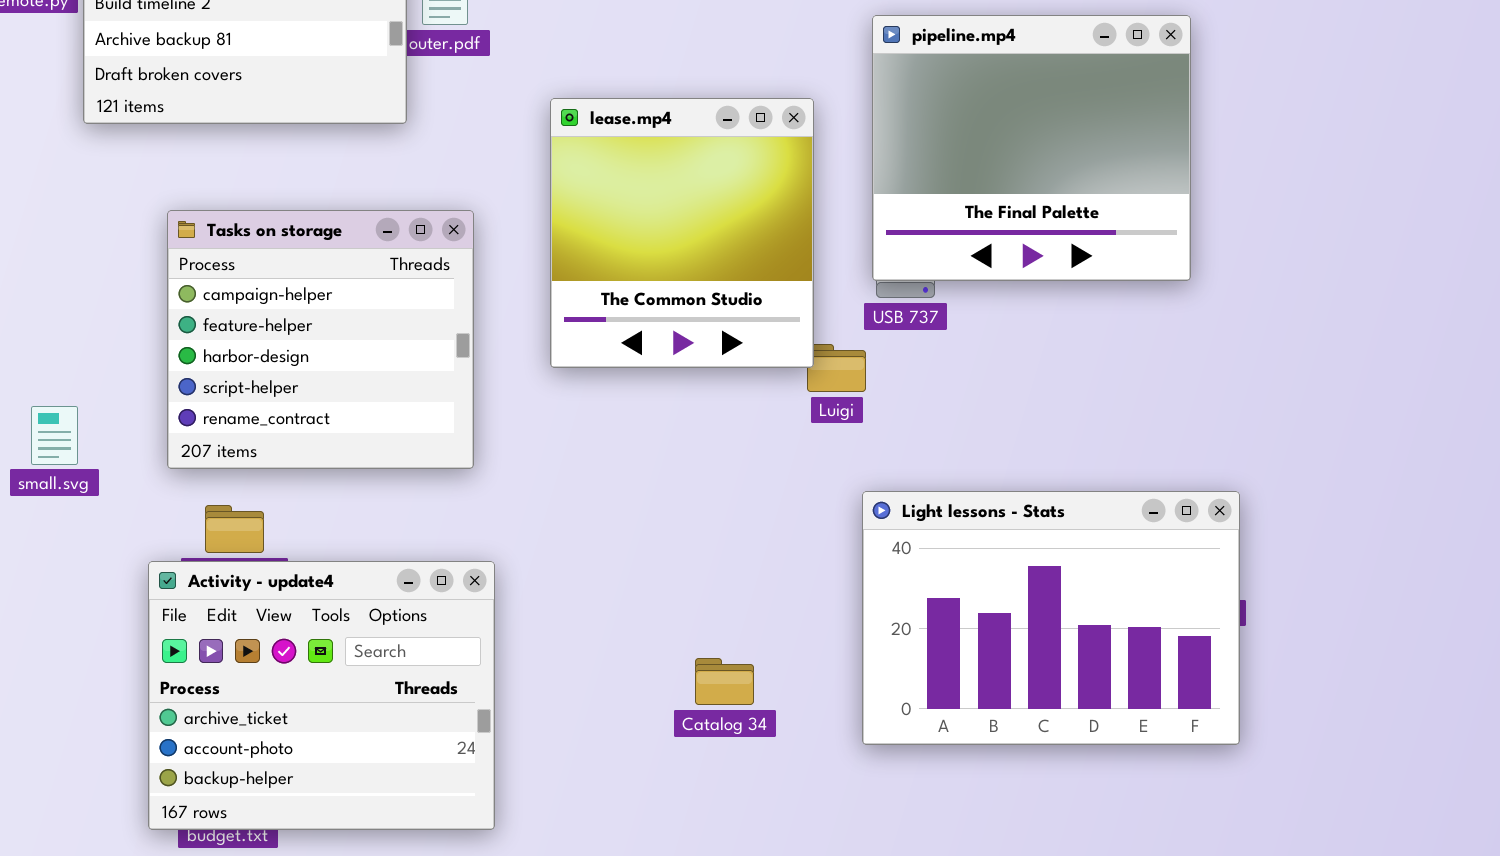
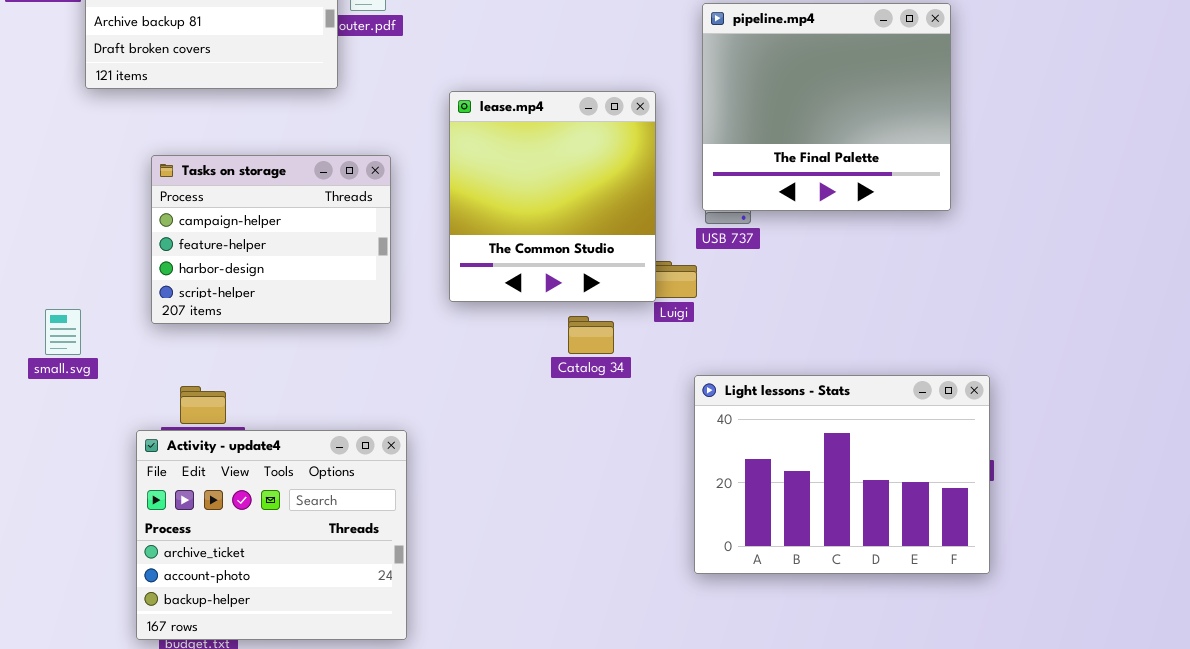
lease.mp4: [550,98,814,368] -> [449,91,656,302], moved
Tasks on storage: [167,210,474,469] -> [151,155,391,324], resized
Catalog 34: [695,658,754,705] -> [568,316,614,354], moved

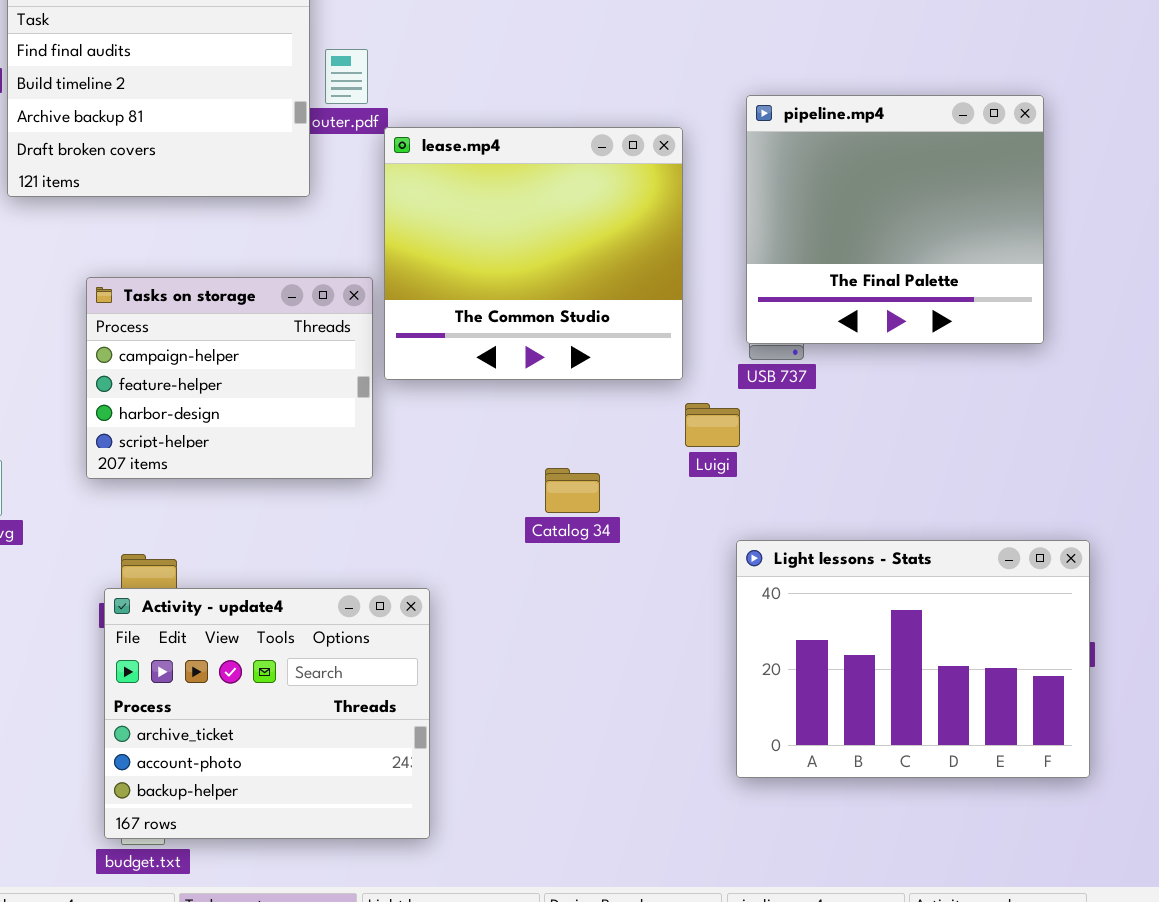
lease.mp4: [449,91,656,302] -> [384,127,683,380], moved, resized
Catalog 34: [568,316,614,354] -> [545,468,600,513], moved
Activity - update4: [136,430,407,640] -> [104,588,430,839], moved

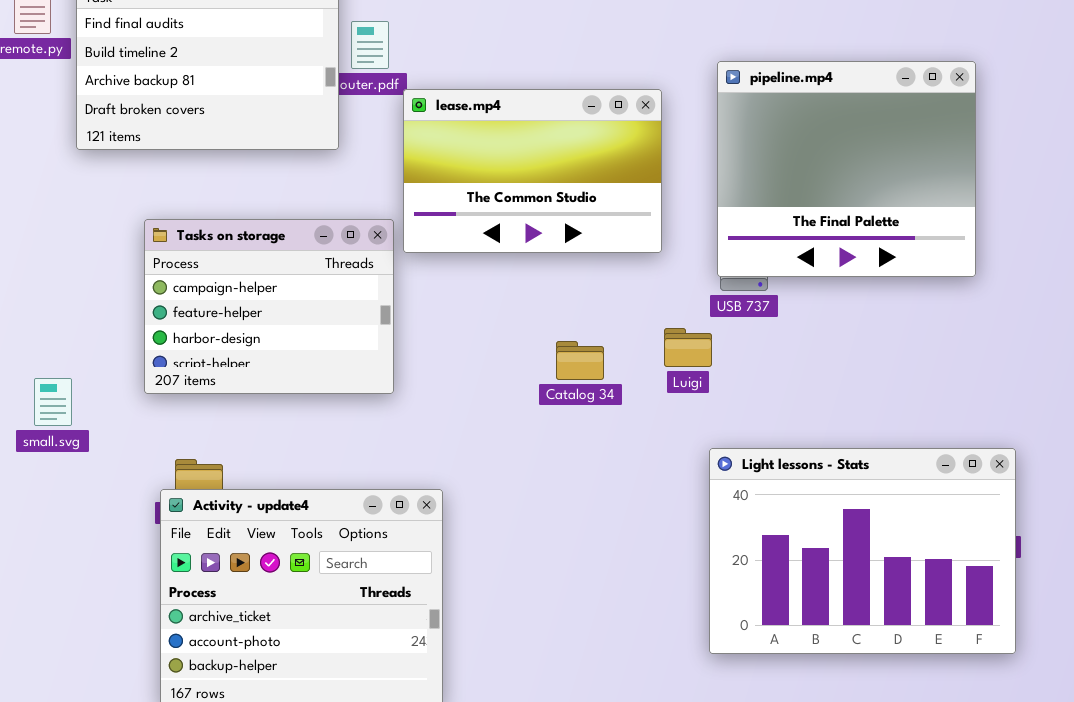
lease.mp4: [384,127,683,380] -> [403,89,662,253], resized
Catalog 34: [545,468,600,513] -> [556,341,604,380], moved

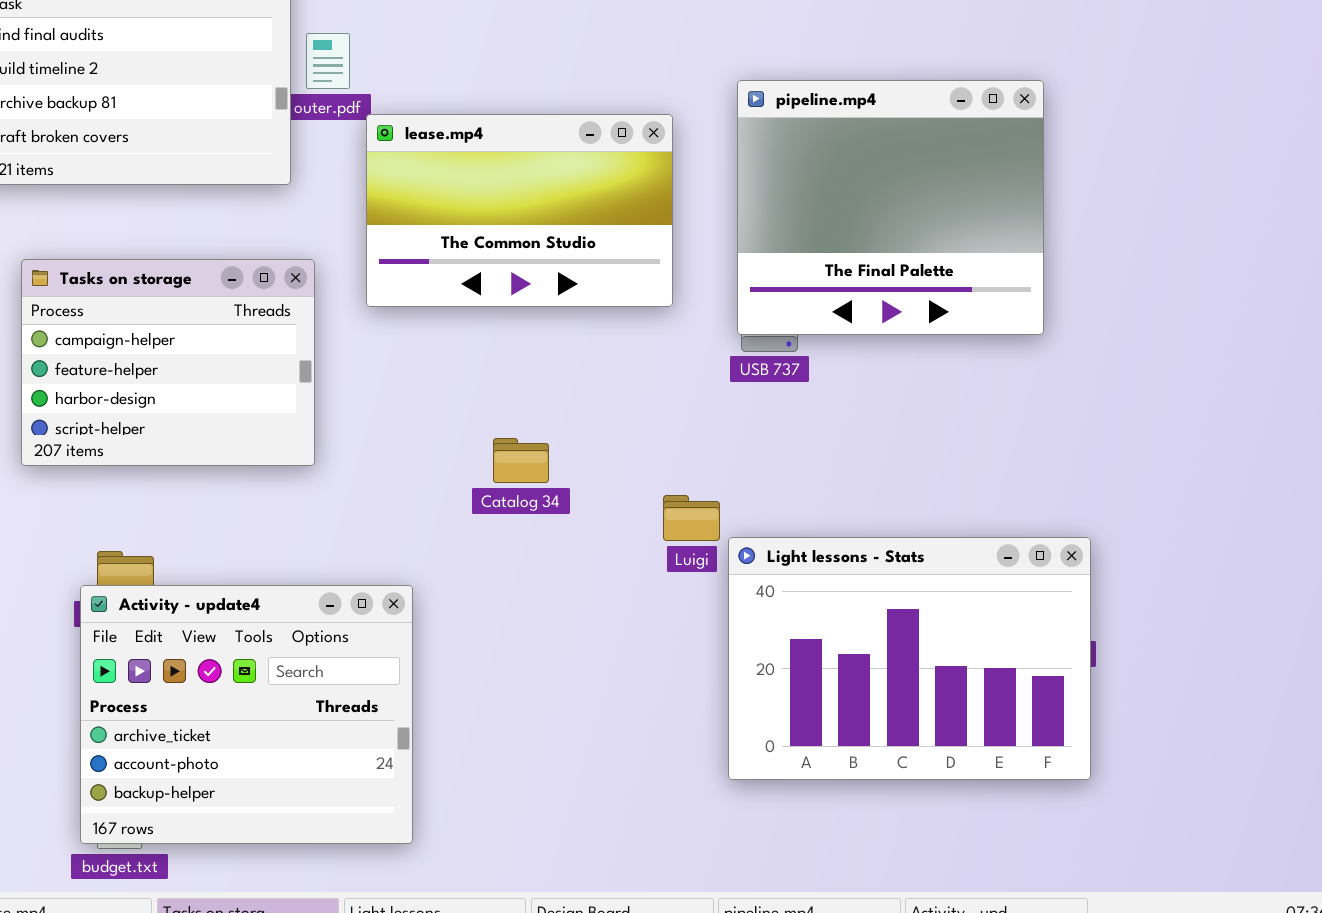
Tasks on storage: [144,219,394,394] -> [21,259,315,466], moved
Luigi: [664,328,712,367] -> [663,495,720,541], moved
Catalog 34: [556,341,604,380] -> [493,438,549,483], moved

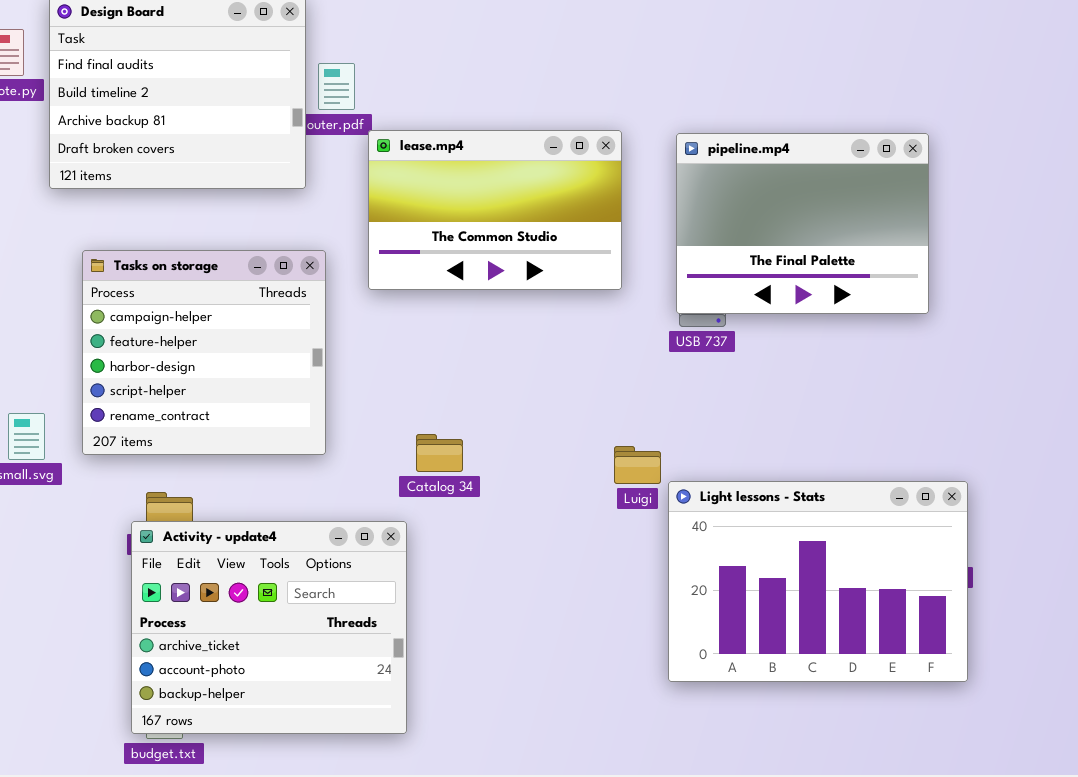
pipeline.mp4: [737,80,1044,335] -> [676,133,929,314], resized
Tasks on storage: [21,259,315,466] -> [82,250,326,455], resized
Catalog 34: [493,438,549,483] -> [416,434,463,472], moved

